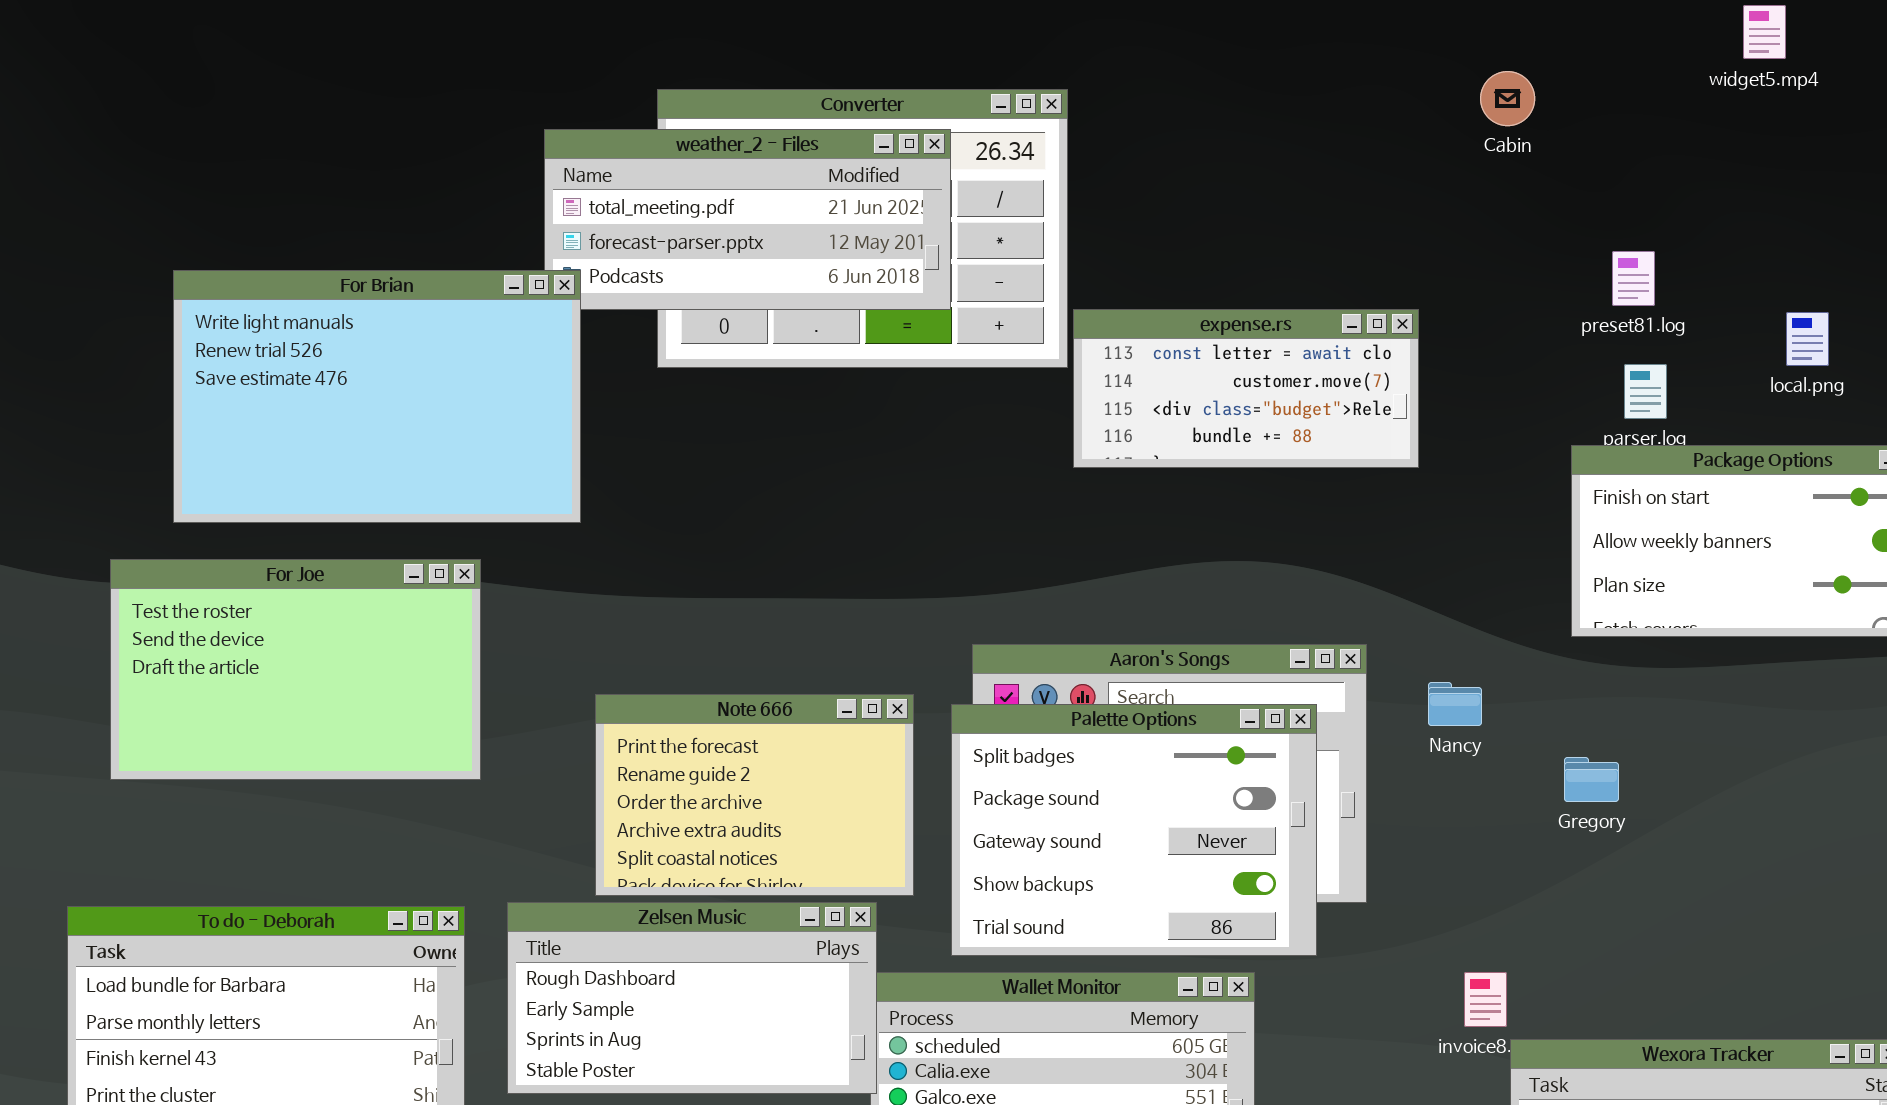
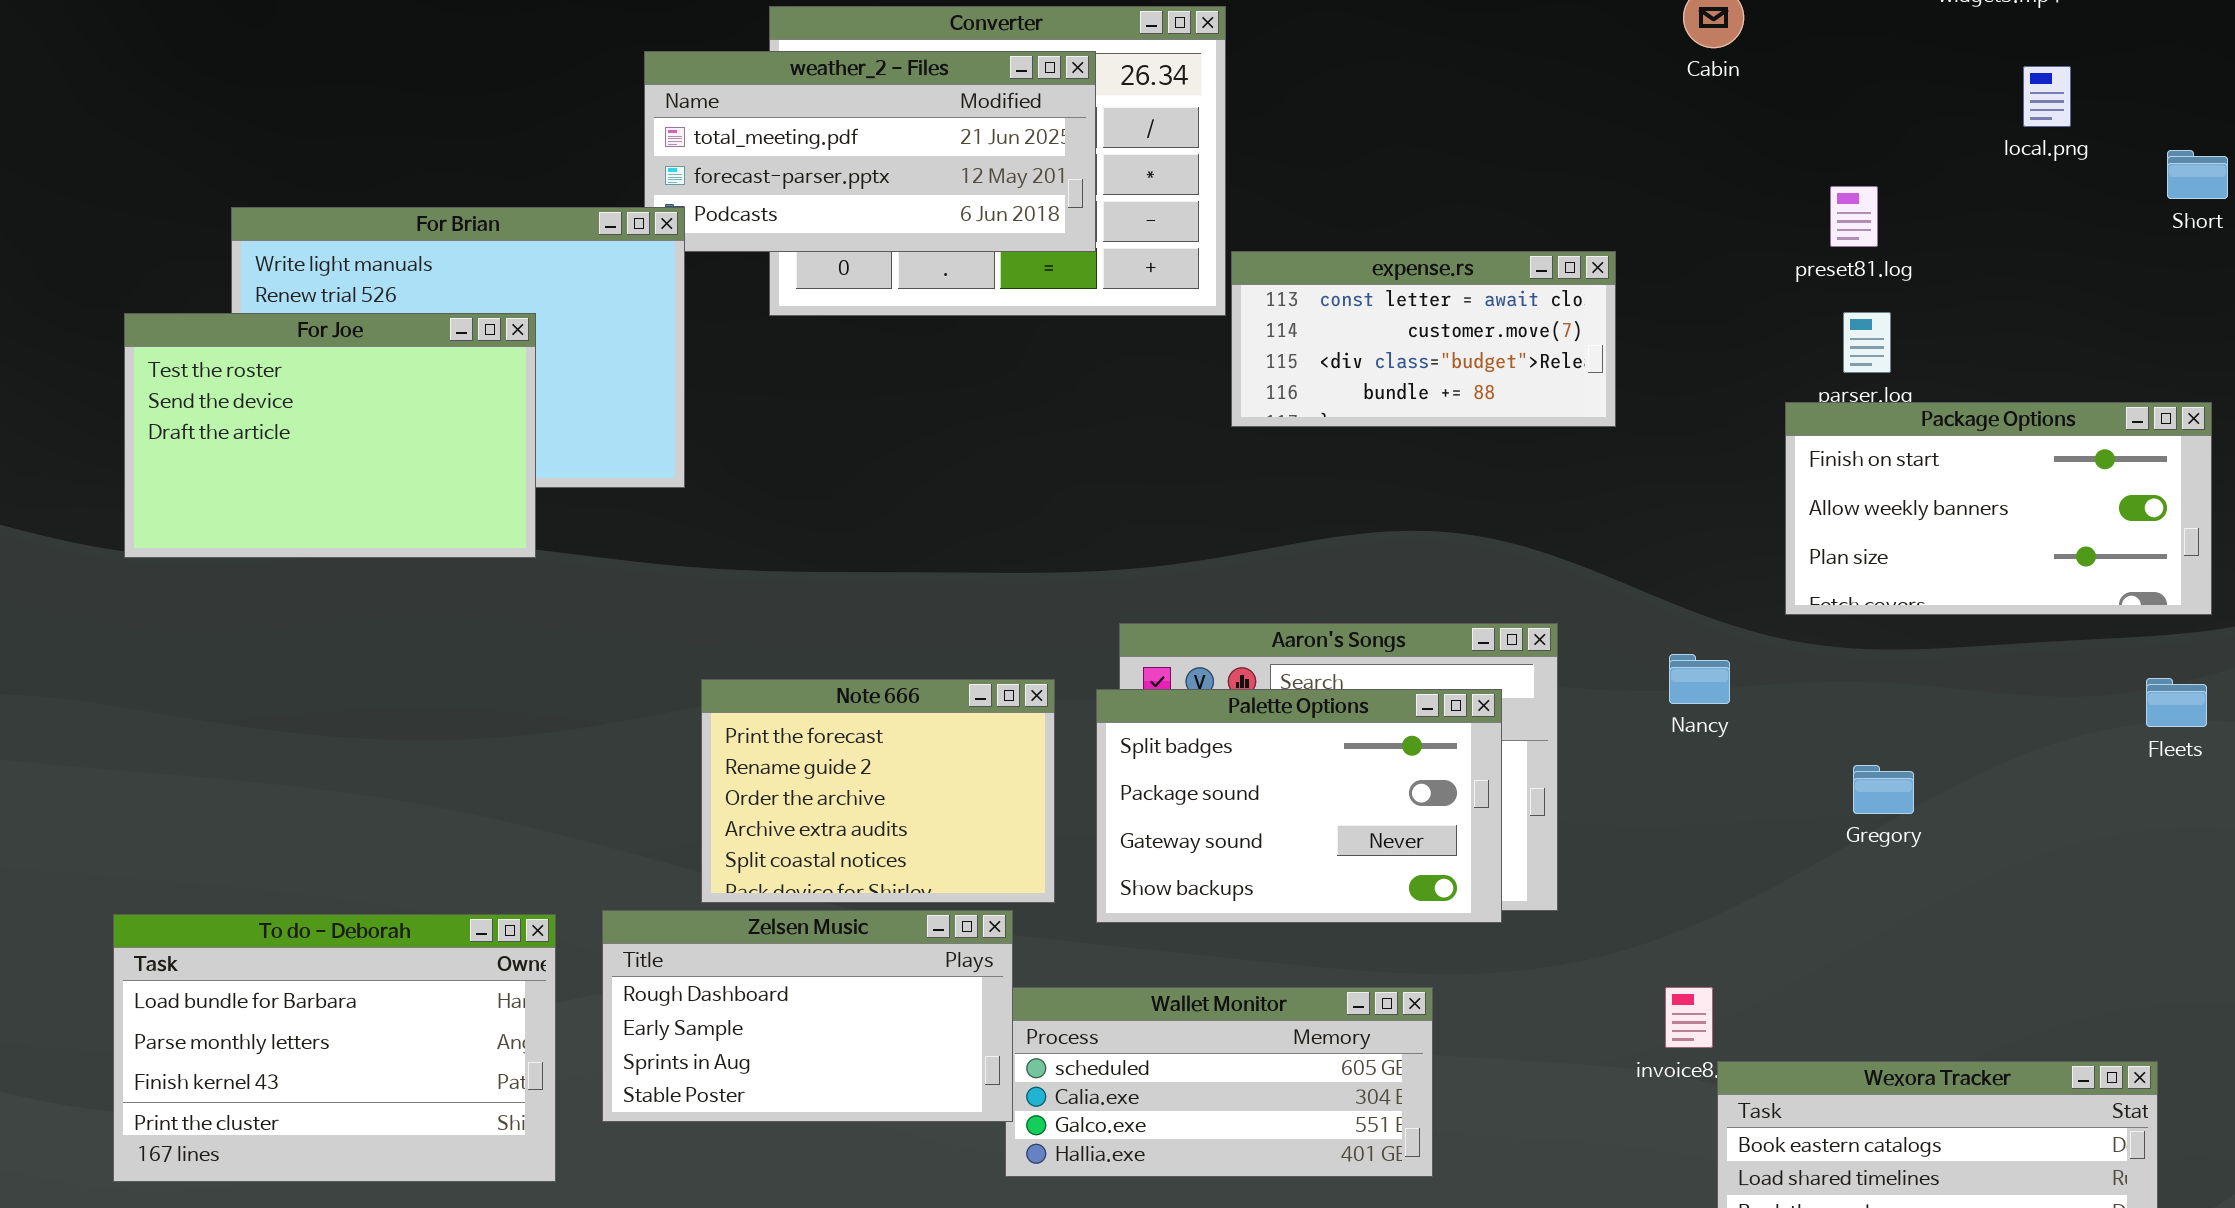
local.png: [1786,312,1829,366] -> [2023,66,2071,127], moved
For Joe: [110,559,481,780] -> [124,313,536,558], moved
Nancy: [1428,682,1482,726] -> [1669,654,1730,704], moved
Palette Options: [951,704,1317,956] -> [1096,689,1502,923], resized
Gregory: [1564,757,1619,802] -> [1853,765,1914,814], moved

